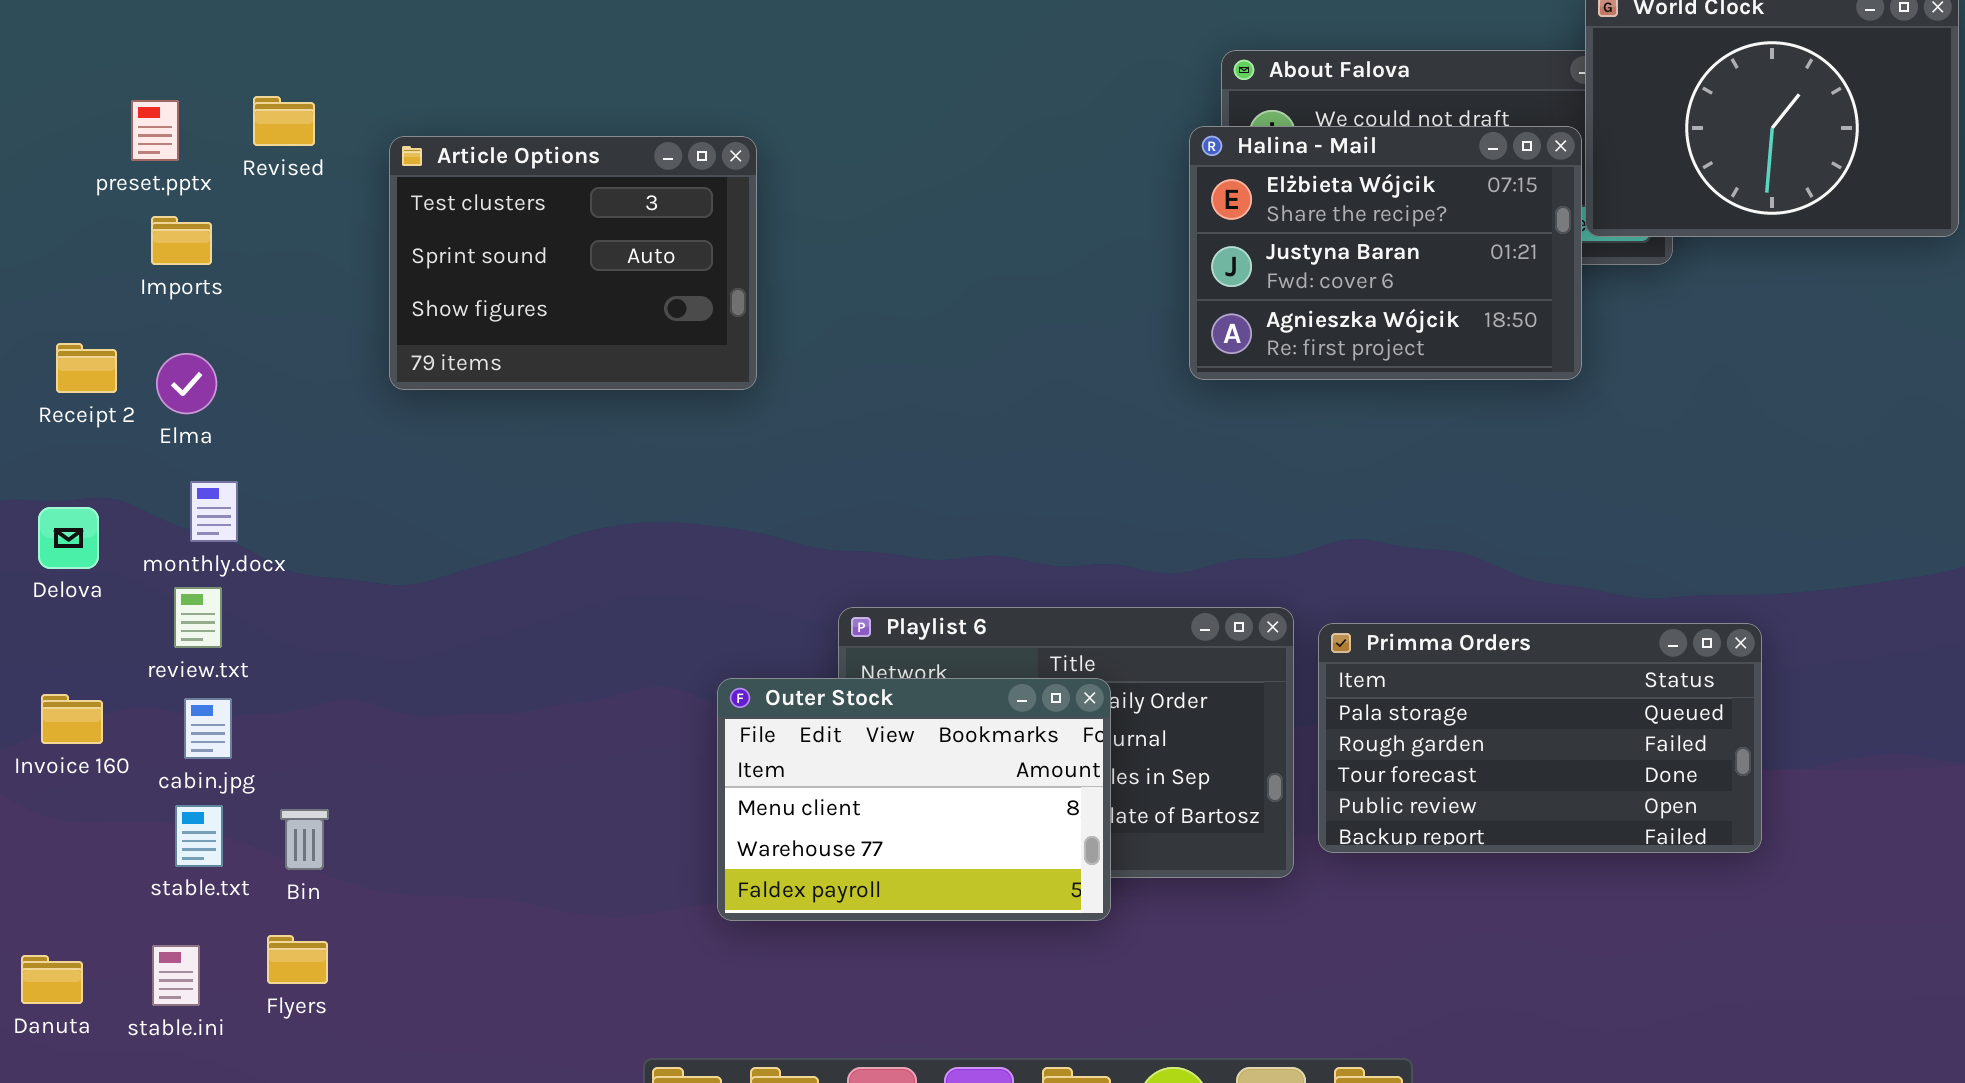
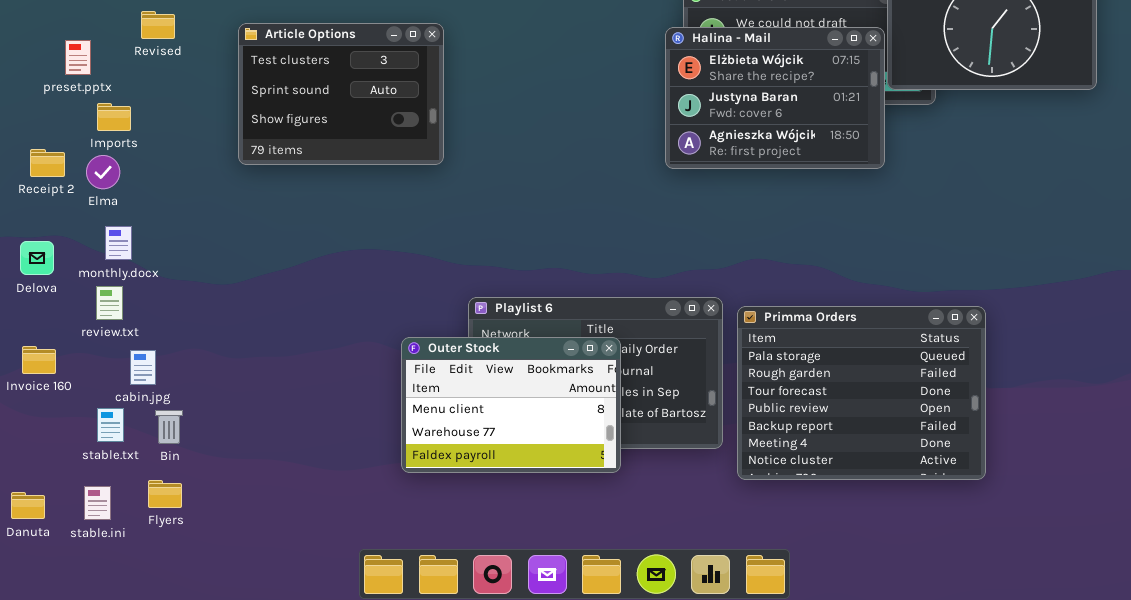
preset.pptx: [131,100,179,161] -> [65,40,91,75], moved
Article Options: [389,136,757,390] -> [238,23,444,165], moved
Imports: [151,216,212,265] -> [97,103,131,131], moved
Primma Orders: [1318,623,1762,853] -> [737,306,986,480], resized
cabin.jpg: [184,698,232,759] -> [130,350,156,385], moved

